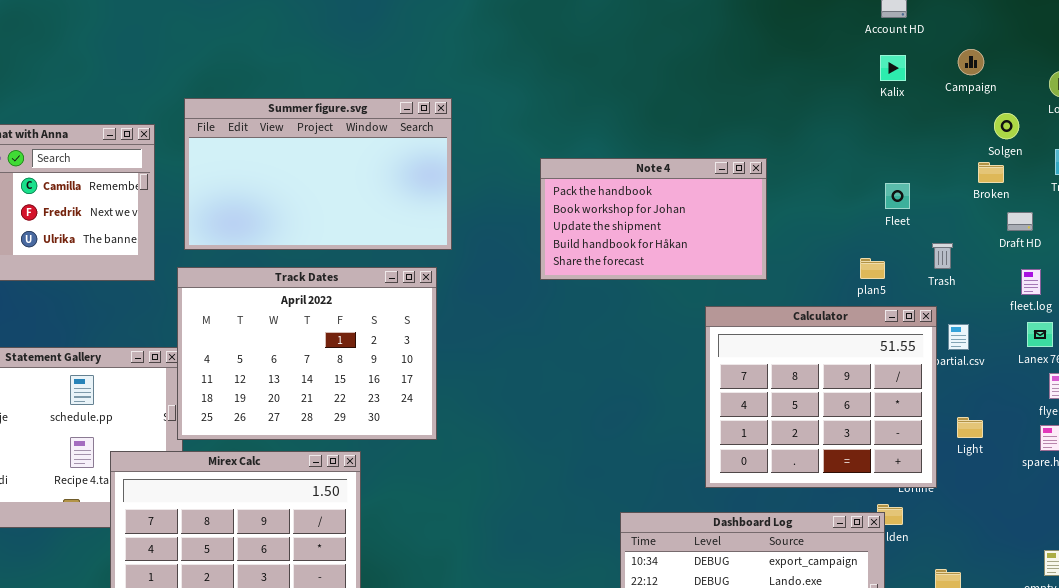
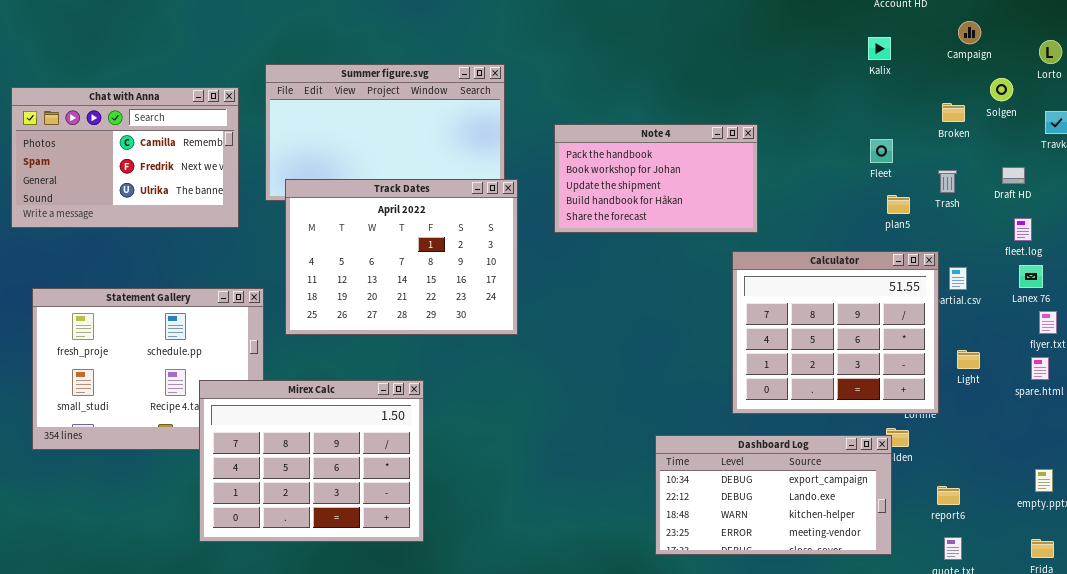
Kalix: [880,55,906,81] -> [868,37,891,60], moved
Note 4: [540,158,767,280] -> [554,124,758,233], moved
Broken: [978,162,1004,183] -> [942,103,965,122], moved
Fleet: [885,183,910,209] -> [870,139,893,163], moved
Trash: [932,243,953,269] -> [938,170,957,193], moved
plan5: [860,258,885,279] -> [887,195,910,214], moved
Track Dates: [177,267,437,440] -> [285,179,518,335], moved

